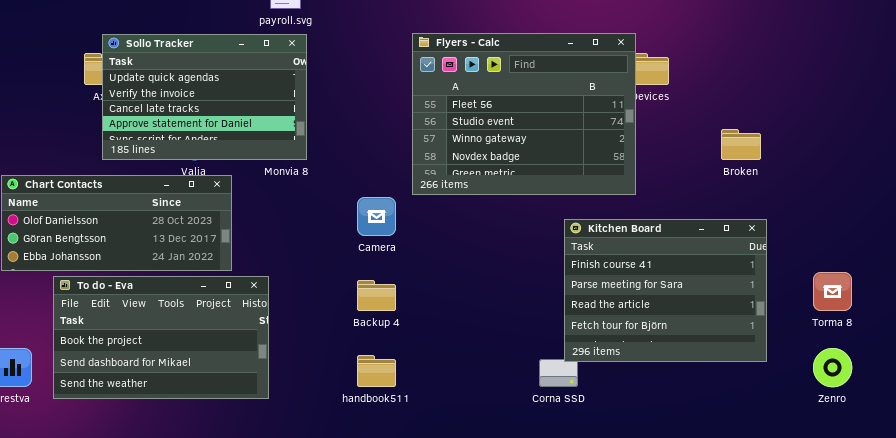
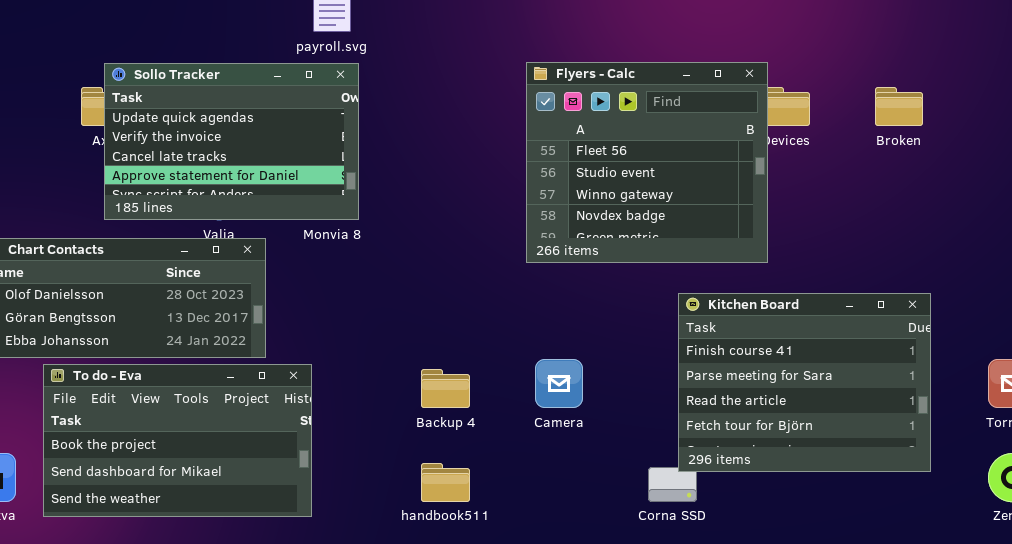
Flyers - Calc: [412,33,636,195] -> [526,62,768,263], resized
Broken: [721,129,761,160] -> [875,87,923,126], moved
Camera: [357,197,396,236] -> [535,359,583,408], moved

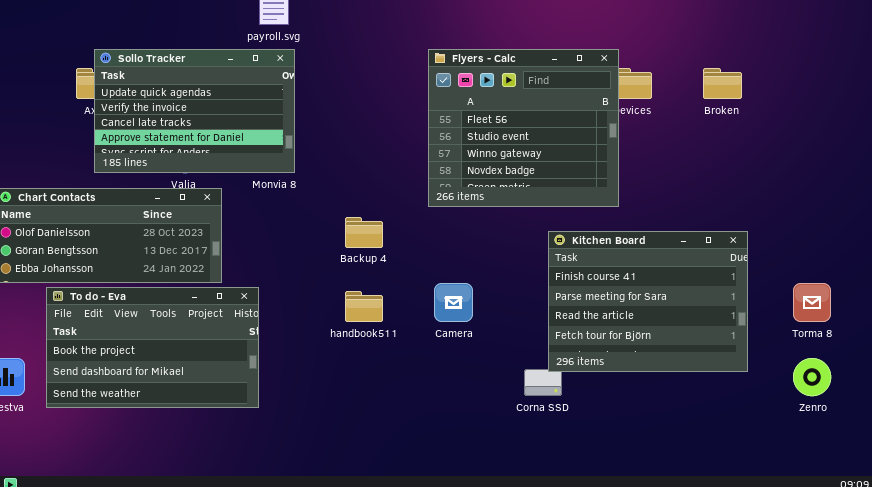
Backup 4: [421,369,470,408] -> [345,217,383,248], moved
handbook511: [421,463,470,502] -> [345,291,383,322], moved

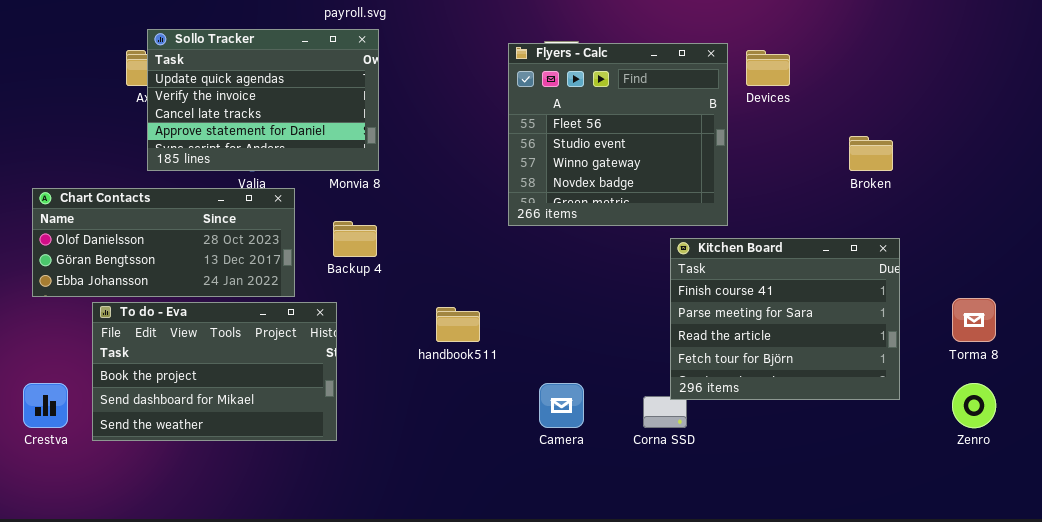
Flyers - Calc: [428,49,619,207] -> [508,43,728,226], moved
Broken: [703,68,742,99] -> [849,136,893,171], moved
Backup 4: [345,217,383,248] -> [333,221,377,257], moved
Camera: [434,283,473,322] -> [539,383,584,428], moved

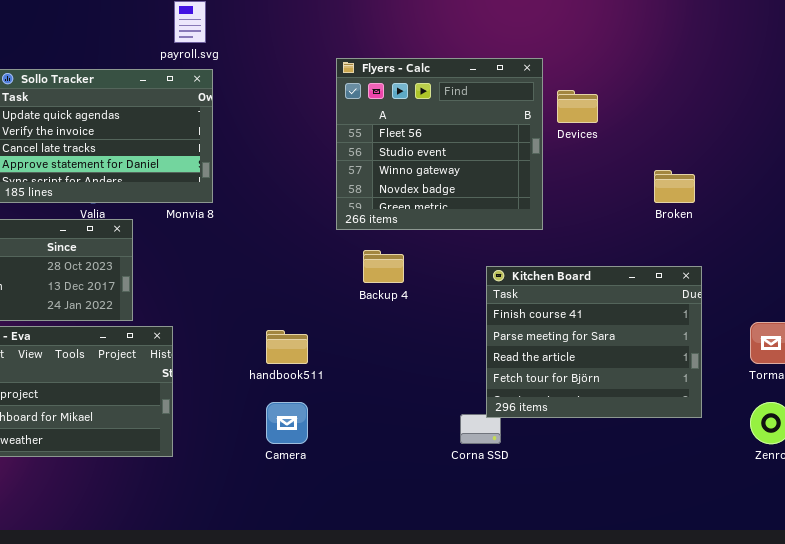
Flyers - Calc: [508,43,728,226] -> [336,58,543,230], moved
Backup 4: [333,221,377,257] -> [363,250,404,283], moved
Camera: [539,383,584,428] -> [266,402,308,444], moved

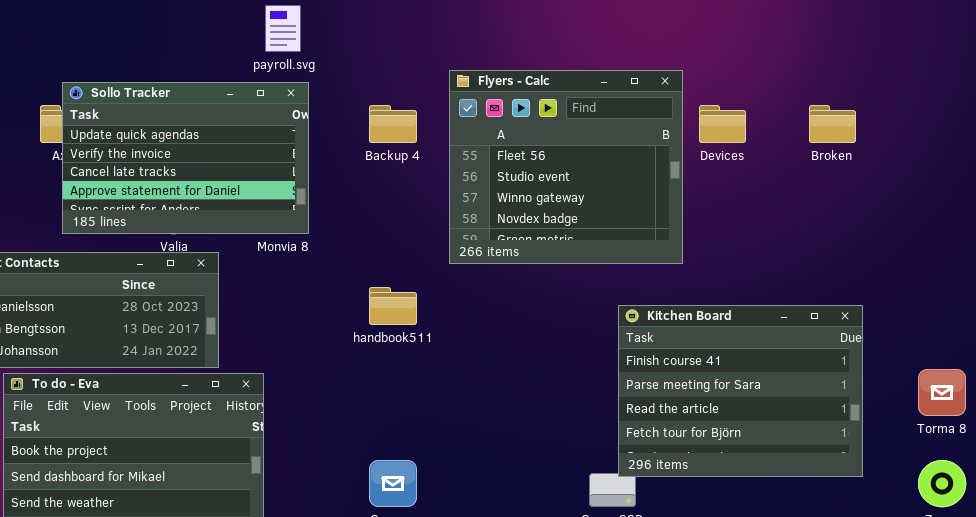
Broken: [654,170,695,203] -> [809,105,856,143], moved
Backup 4: [363,250,404,283] -> [369,105,417,143], moved
handbook511: [266,330,308,364] -> [369,287,417,325], moved

